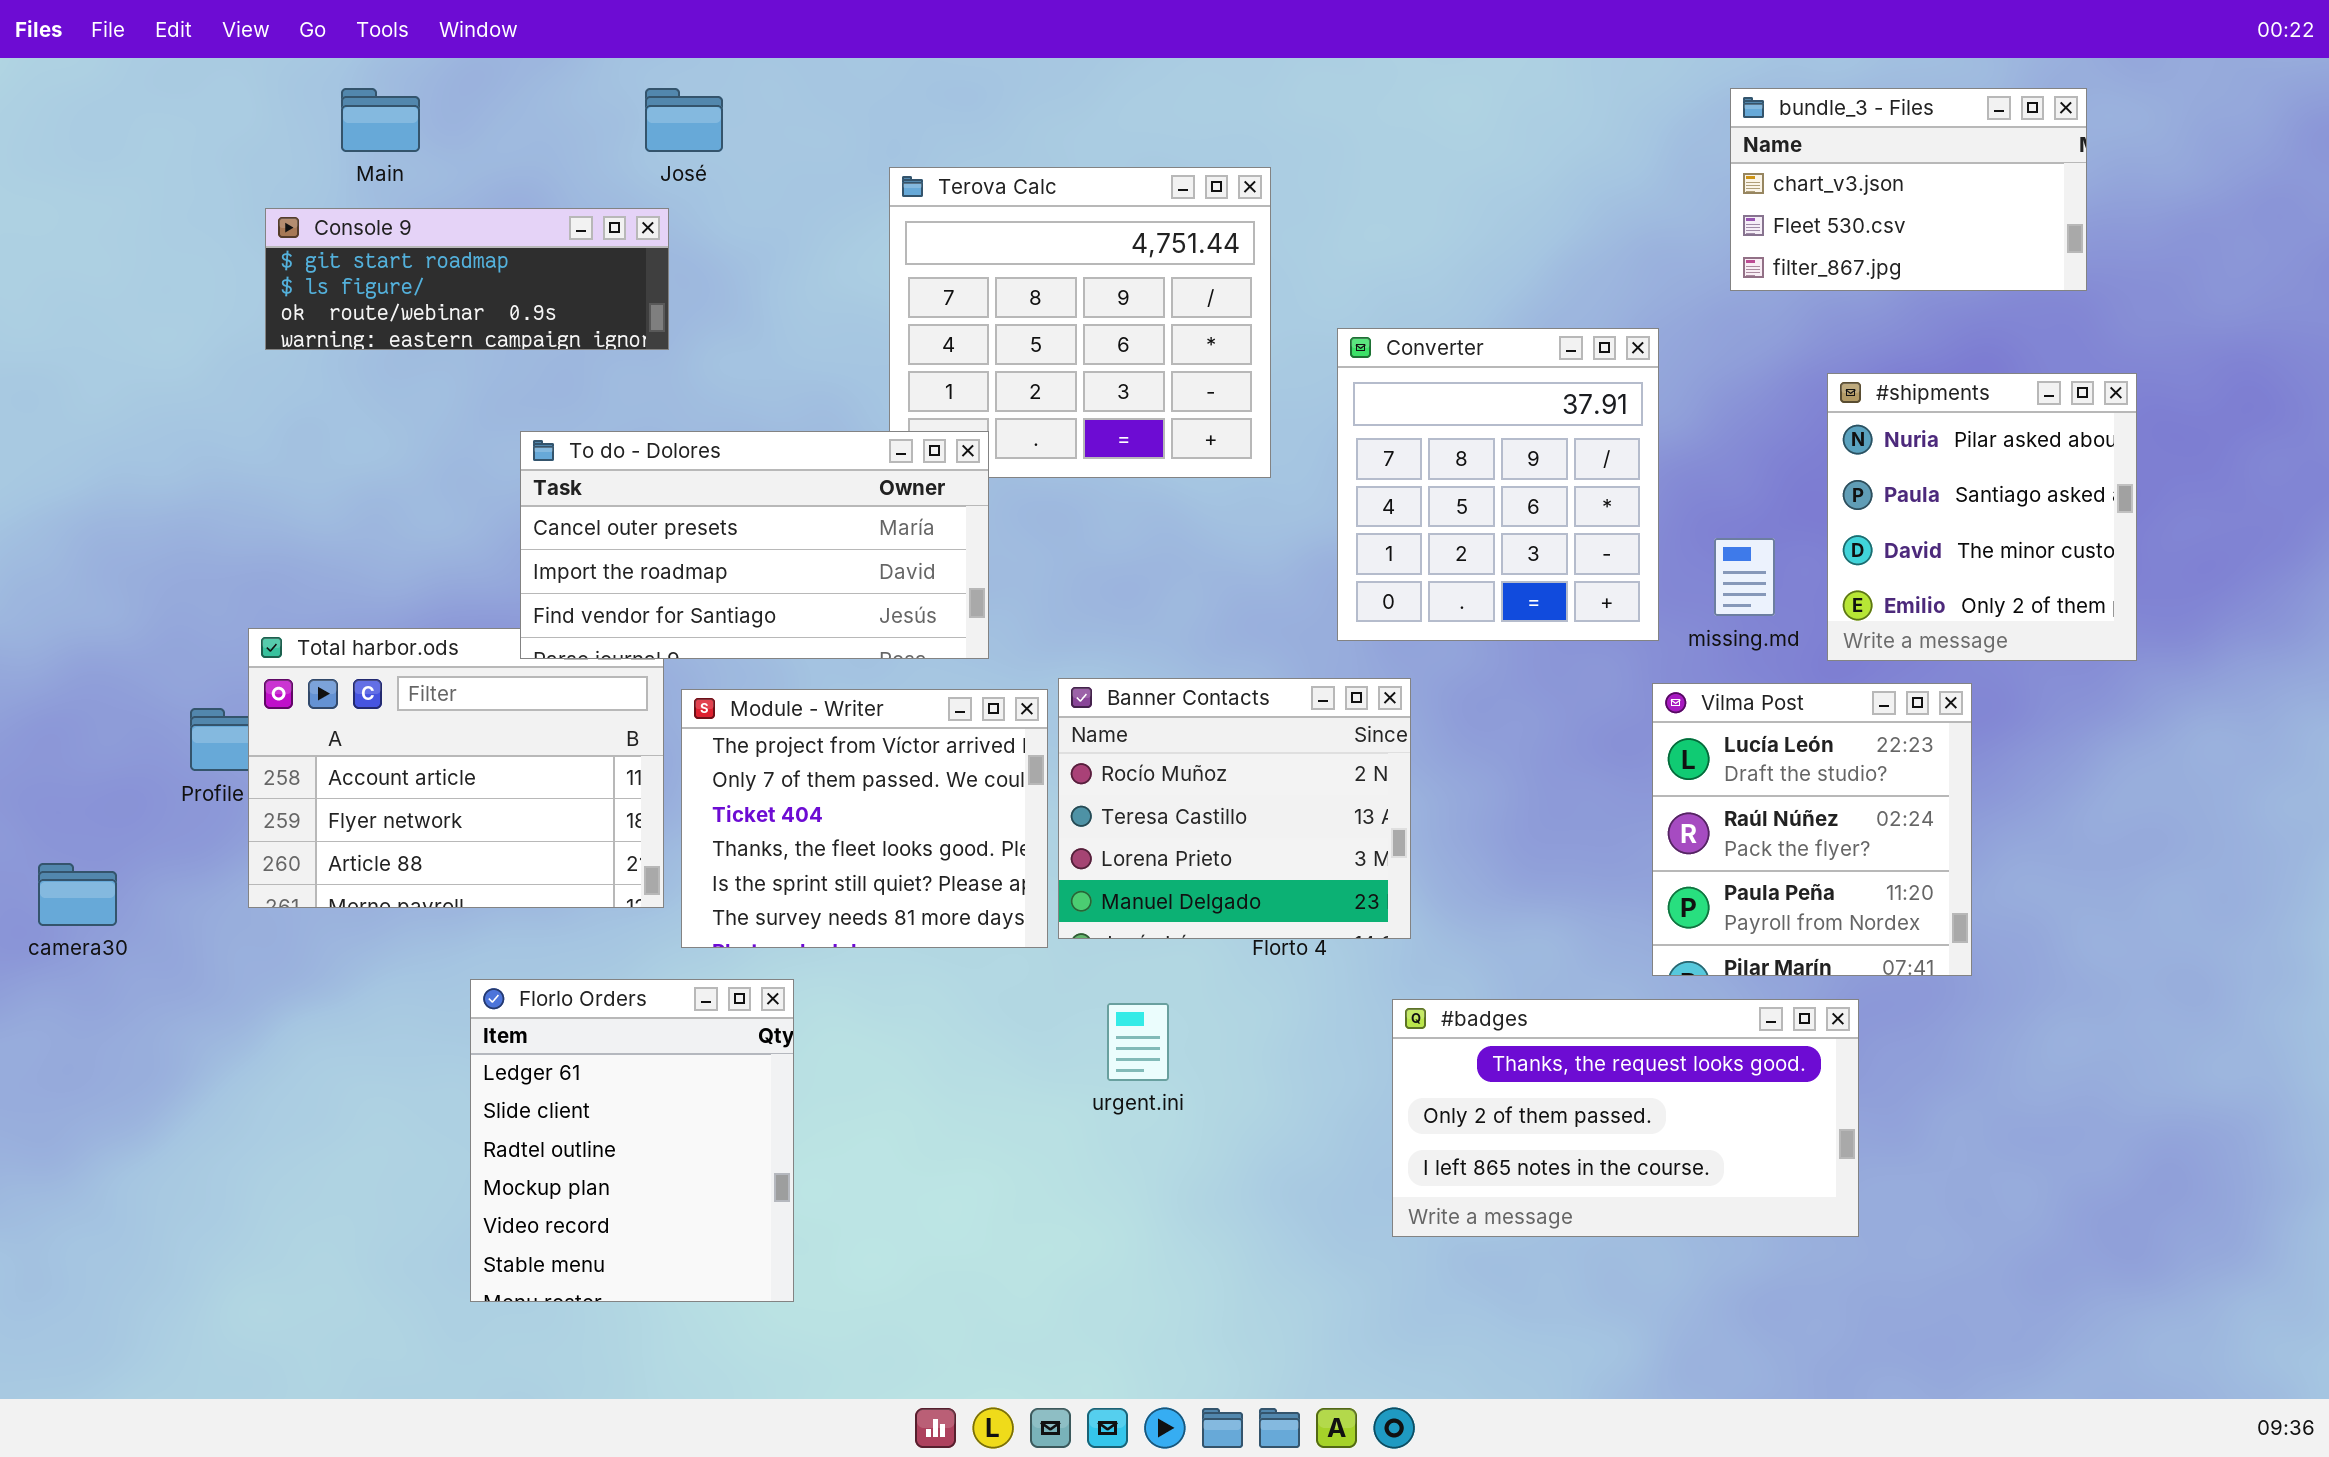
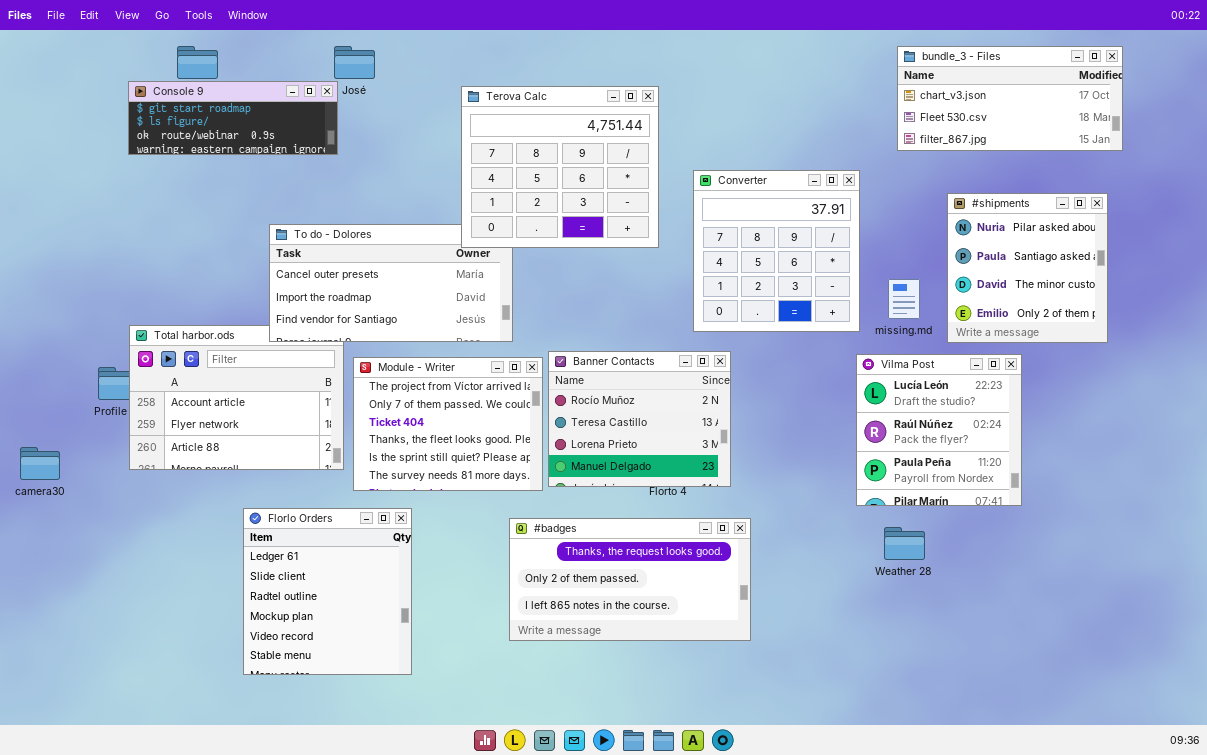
bundle_3 - Files: [1730,88,2087,291] -> [897,46,1123,151], resized
Terova Calc: [889,167,1271,478] -> [461,86,659,248], raised
Console 9: [265,208,669,350] -> [128,81,338,155], moved
#badges: [1392,999,1859,1237] -> [509,518,751,641], moved

